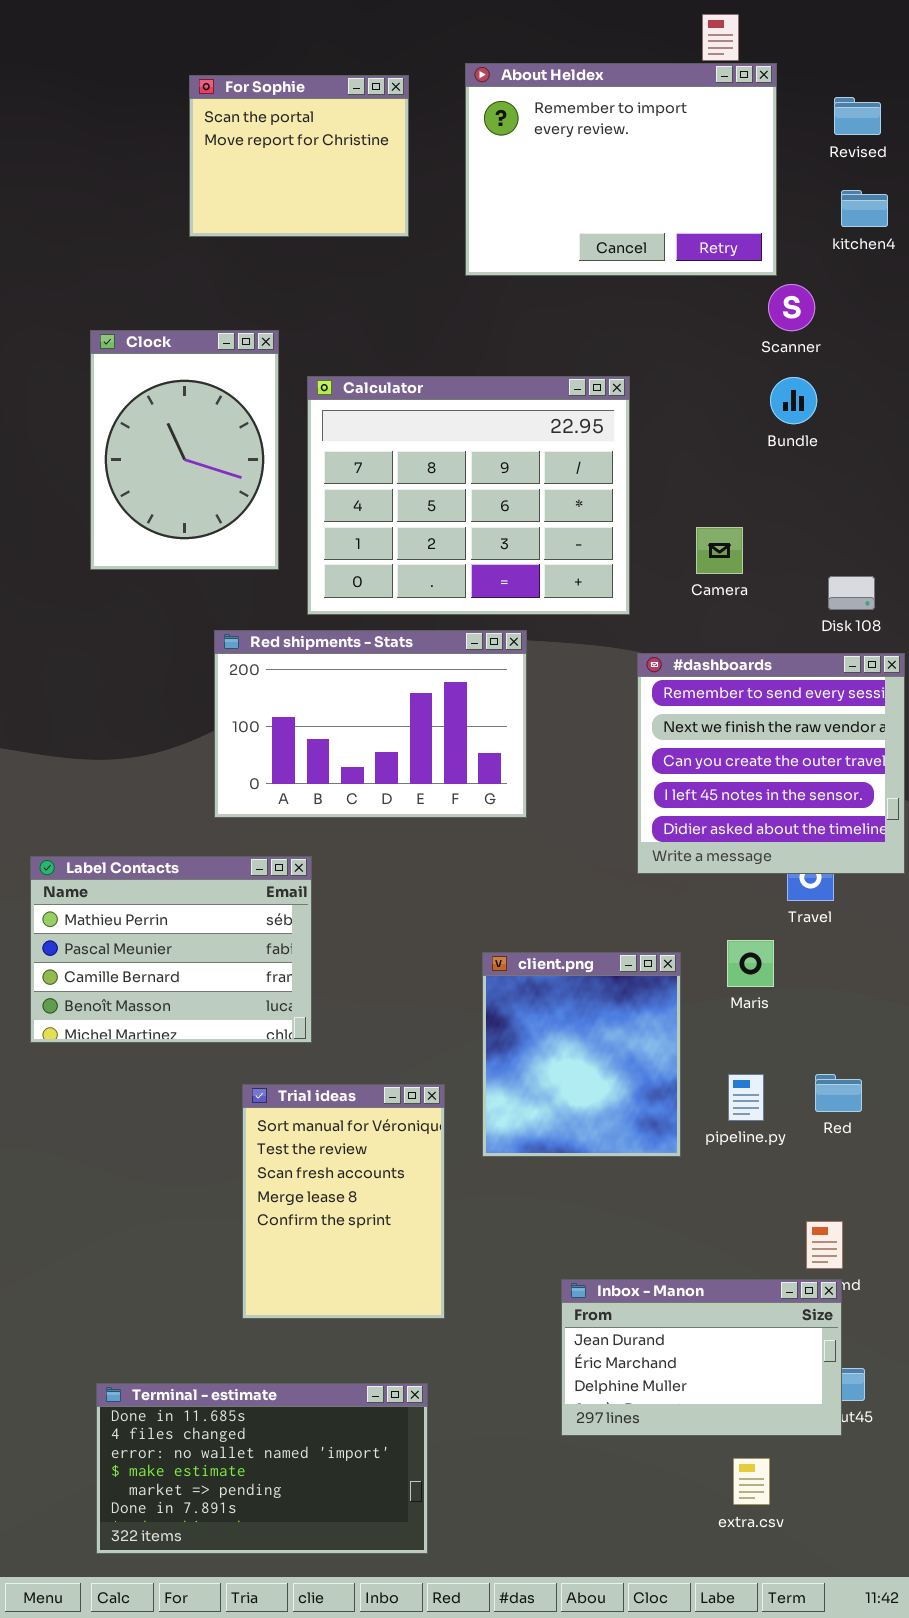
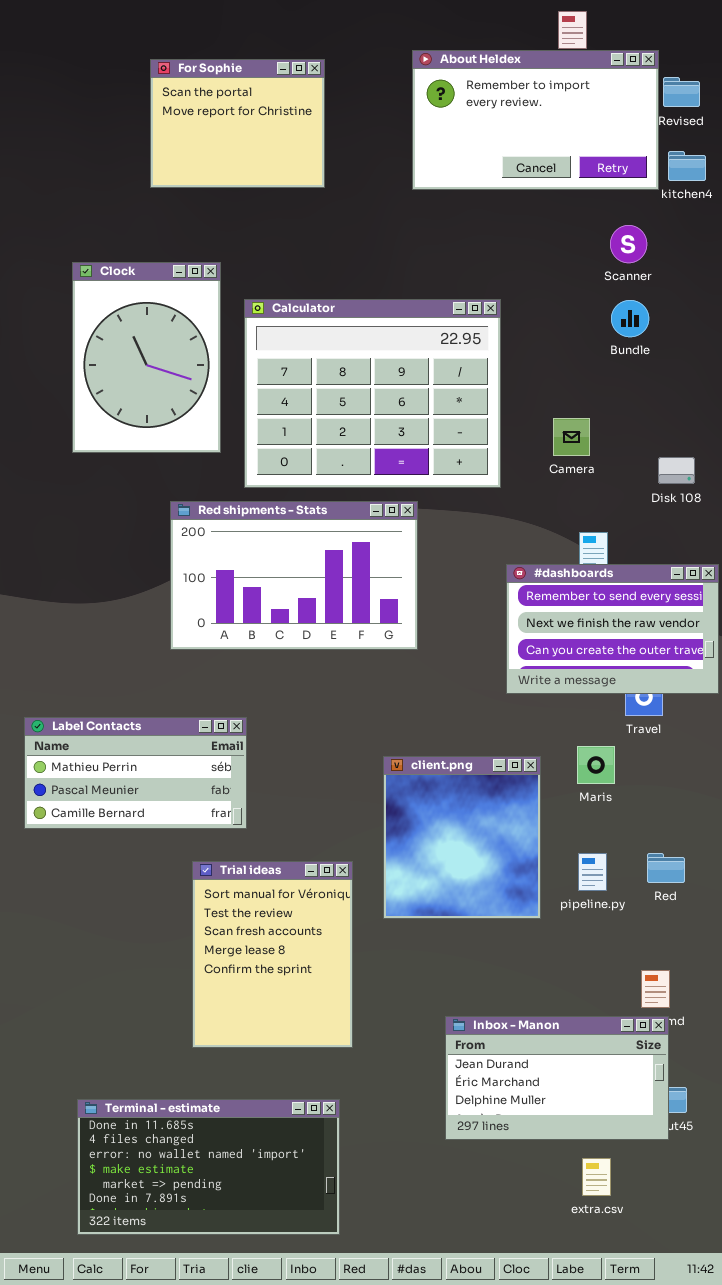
About Heldex: [465,63,777,276] -> [412,50,659,190], moved, resized
#dashboards: [637,653,905,874] -> [506,564,719,694], resized
Label Contacts: [30,856,312,1043] -> [24,717,247,829], resized

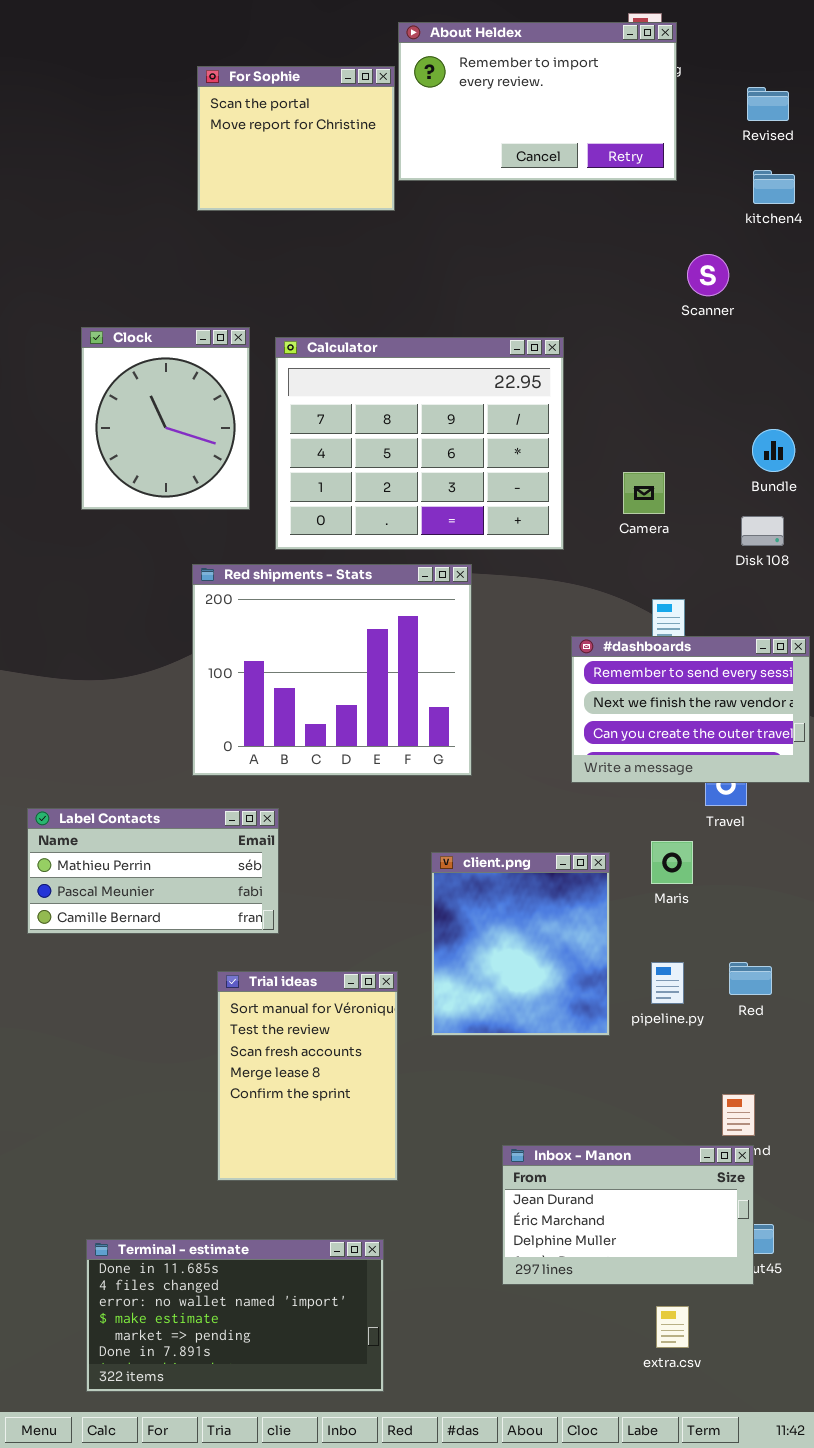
About Heldex: [412,50,659,190] -> [398,22,677,181], moved
For Sophie: [150,59,325,188] -> [197,66,395,211], moved
Clock: [72,262,221,453] -> [81,327,250,510], resized
Bundle: [611,300,649,337] -> [752,429,795,472], moved
Red shipments - Stats: [170,501,418,650] -> [192,564,472,776], resized

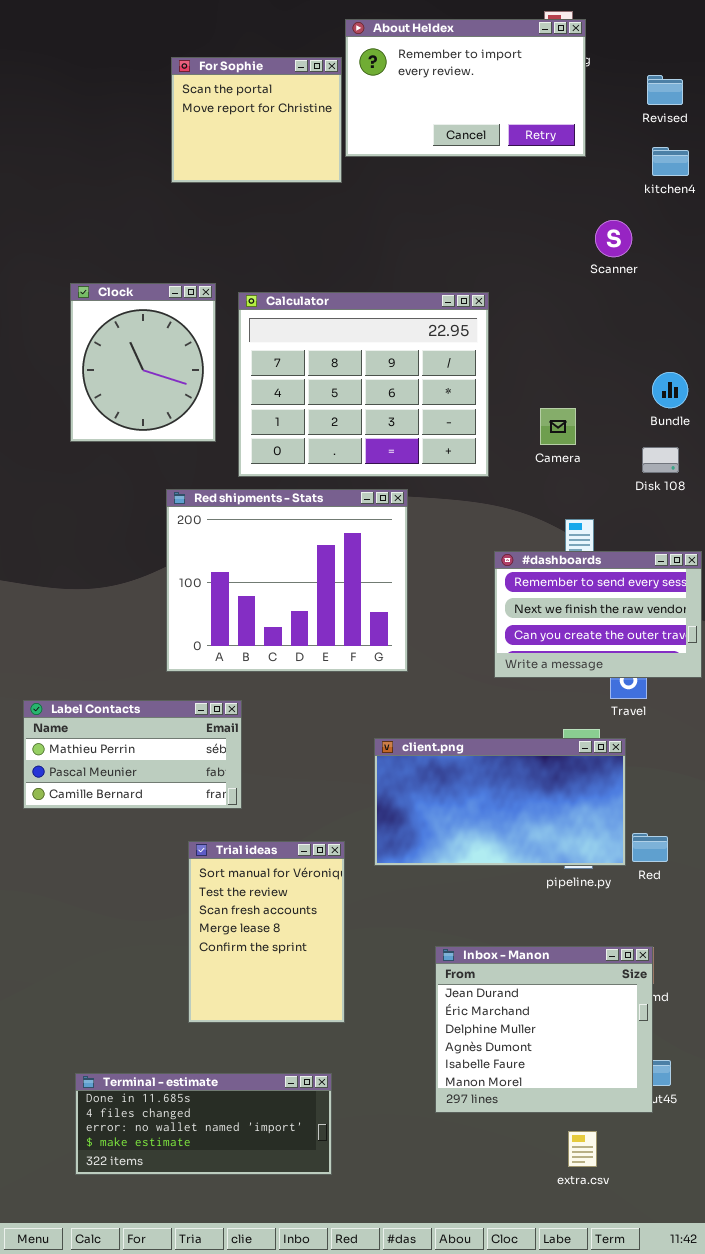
client.png: [431,852,610,1036] -> [374,738,626,866], resized
Inbox - Manon: [502,1145,754,1285] -> [435,946,653,1113], resized
Terminal - estimate: [86,1239,384,1392] -> [75,1073,332,1175], resized

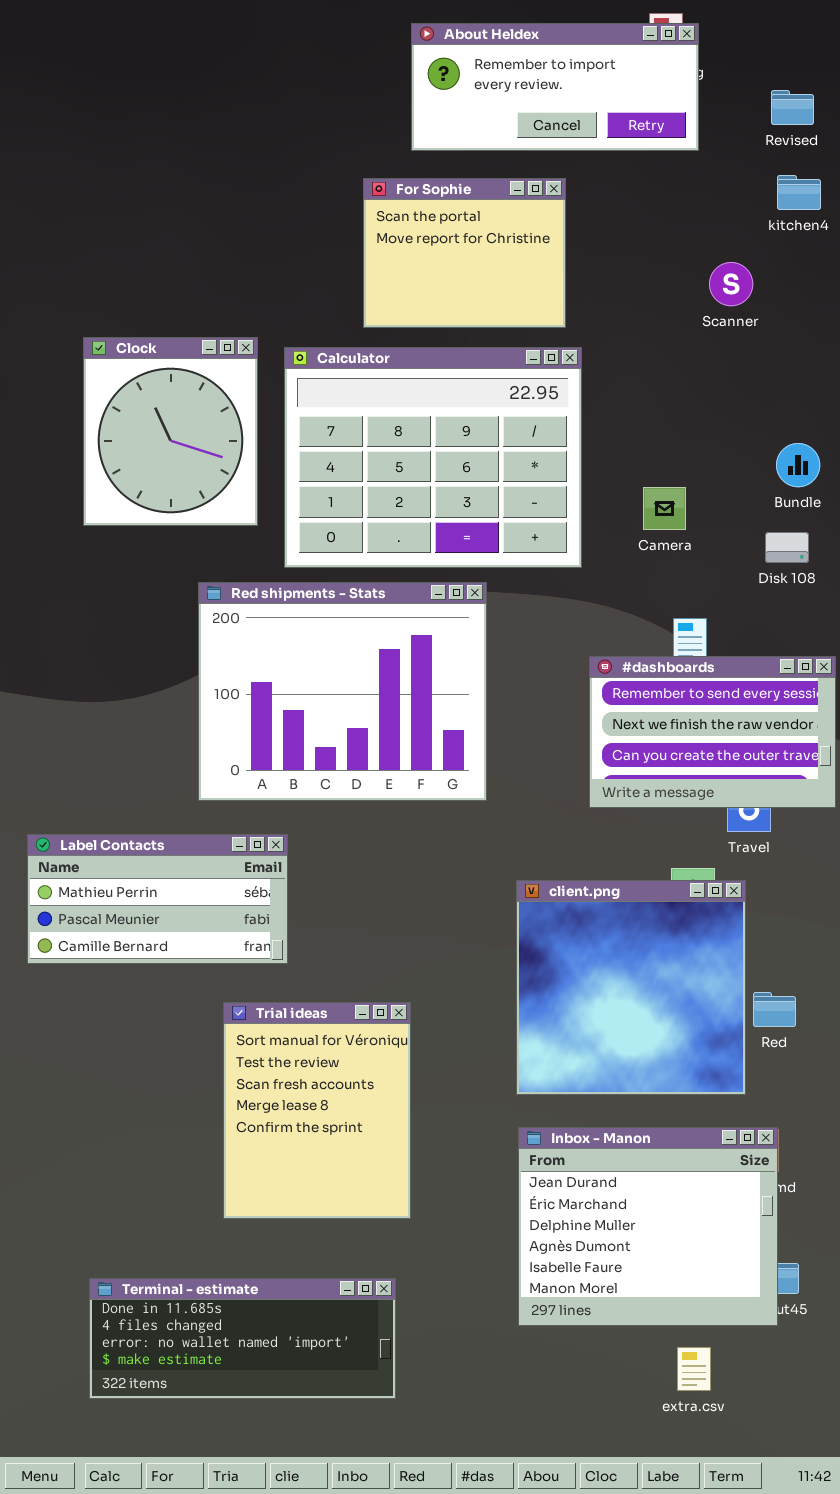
About Heldex: [345,19,586,157] -> [411,23,699,151], resized
For Sophie: [171,57,342,183] -> [363,178,566,328], moved
client.png: [374,738,626,866] -> [516,880,746,1095], resized

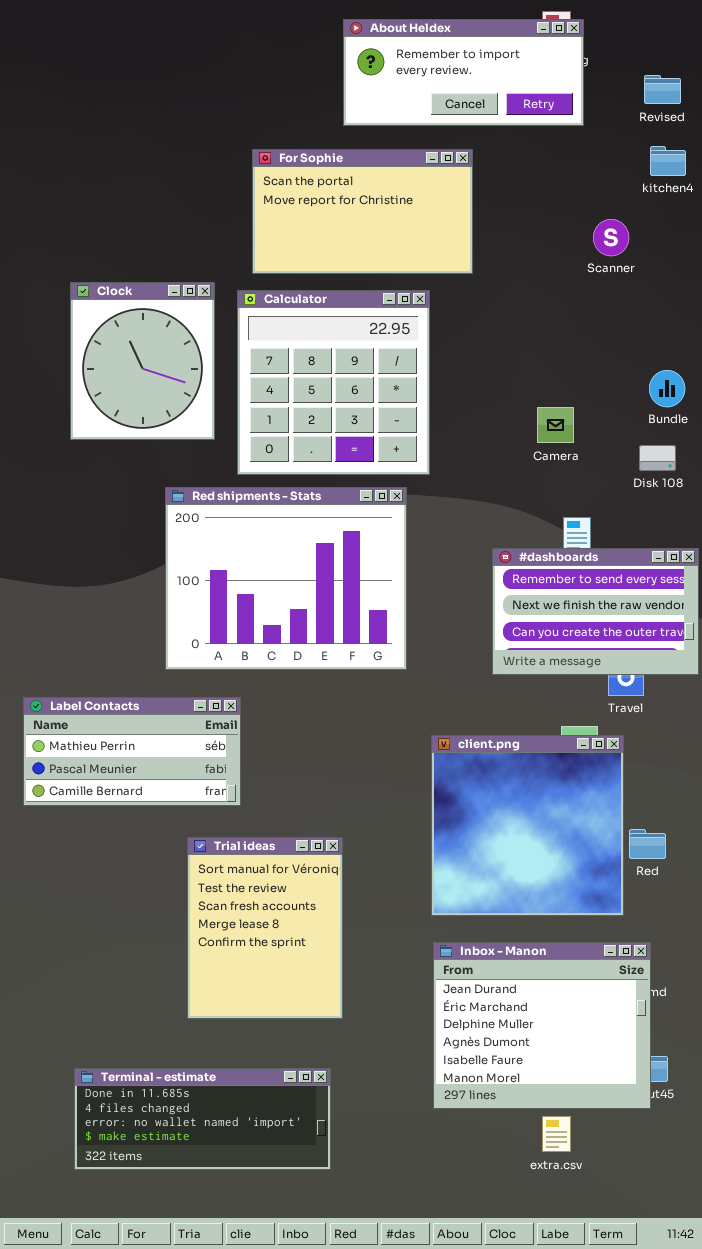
For Sophie: [363,178,566,328] -> [252,149,473,274], resized
Calculator: [284,347,582,568] -> [237,290,430,475], resized
extra.csv: [677,1347,711,1391] -> [542,1116,571,1152], moved

